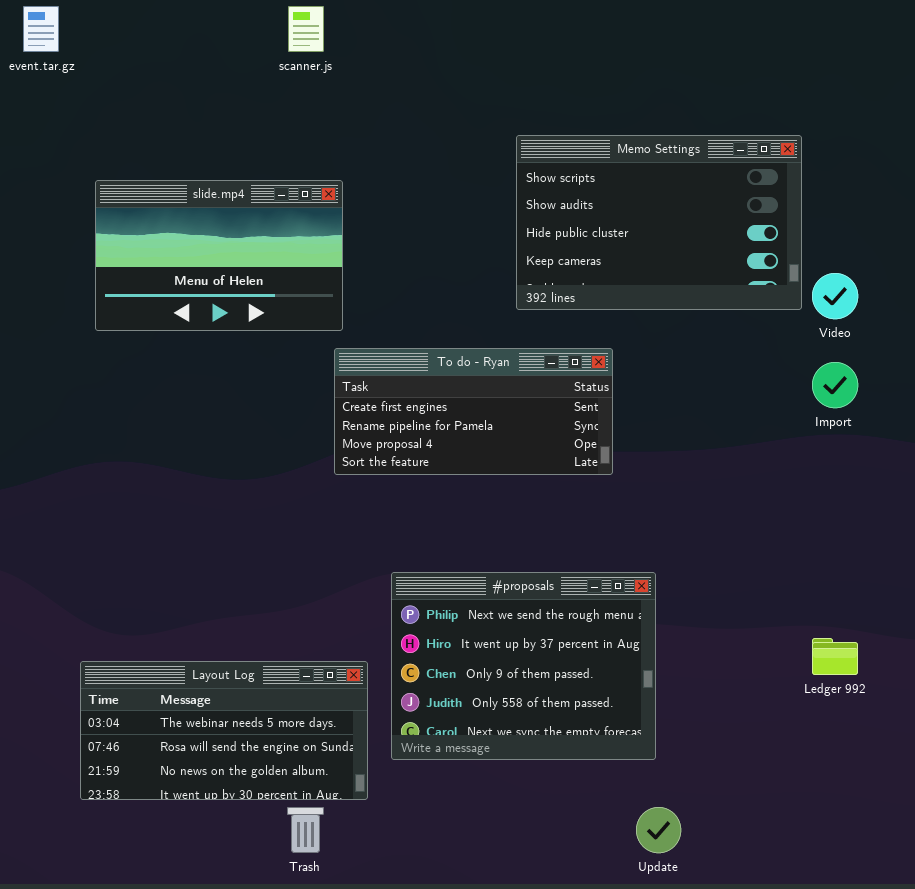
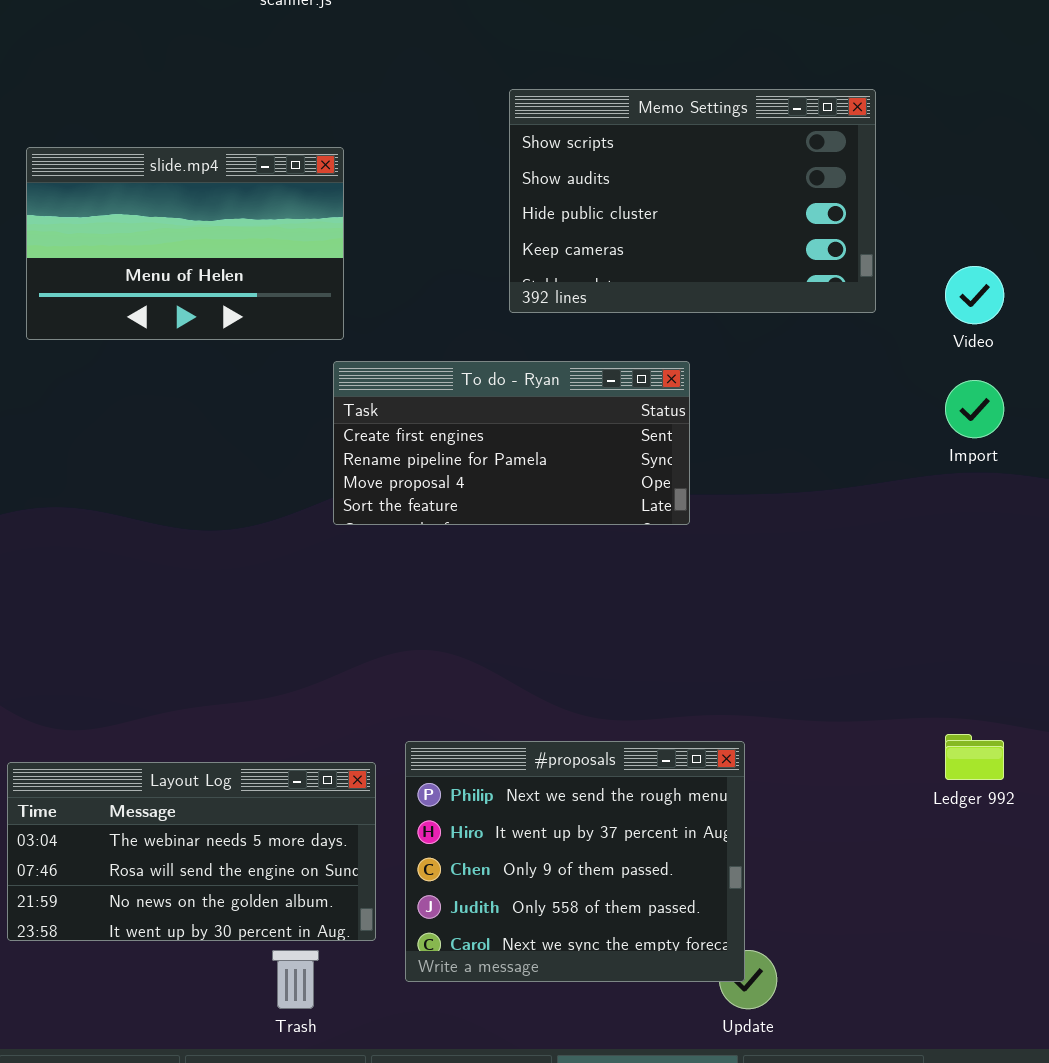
Memo Settings: [516,135,802,310] -> [509,89,876,313], moved
#proposals: [391,572,656,760] -> [405,741,745,982], moved

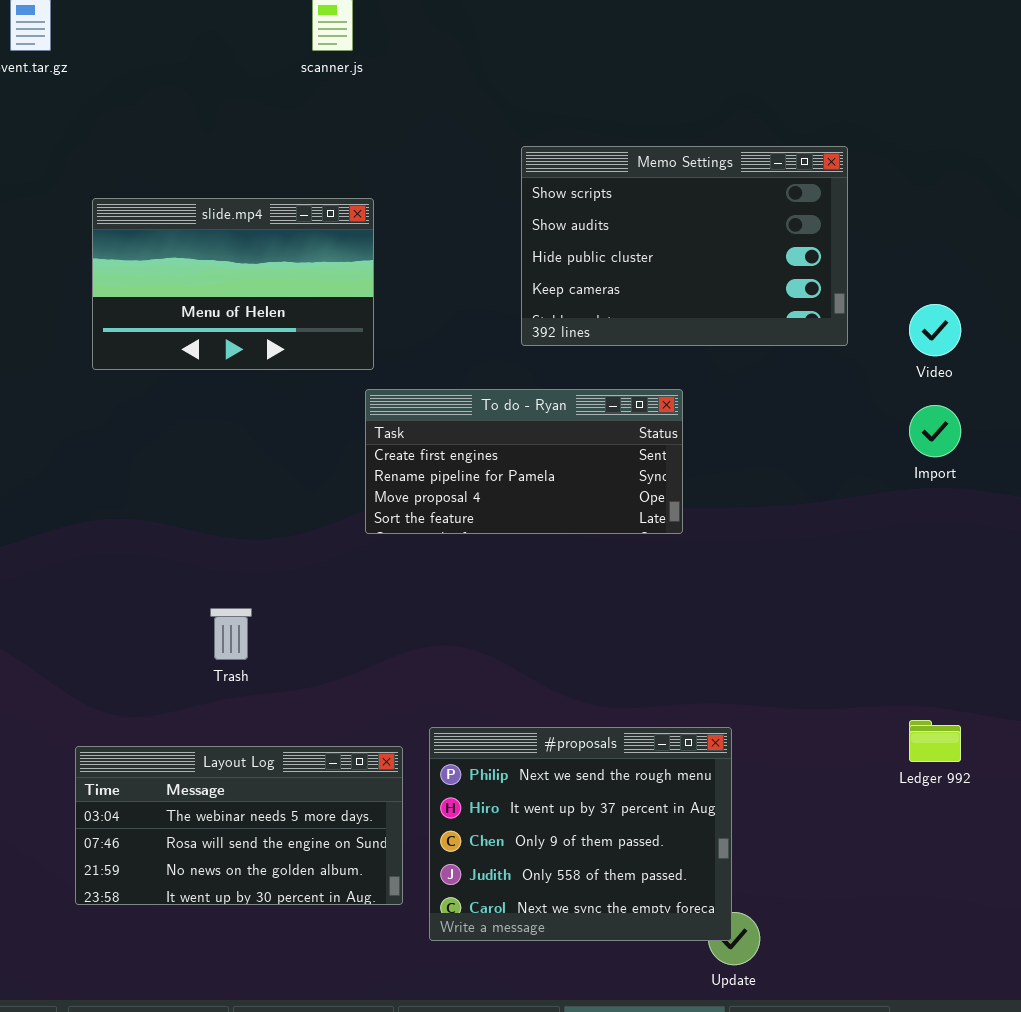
Trash: [272,950,319,1009] -> [210,608,252,660], moved

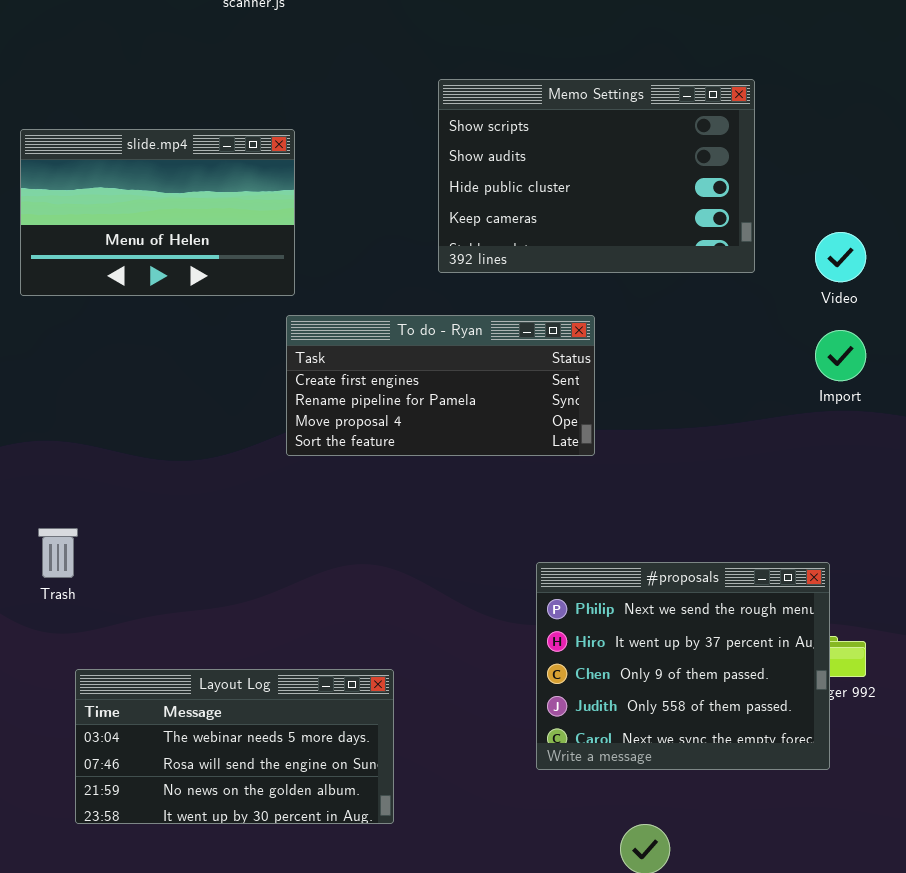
Trash: [210,608,252,660] -> [38,528,78,578], moved
#proposals: [429,727,732,941] -> [536,562,830,770], moved
Layout Log: [75,746,403,905] -> [75,669,394,824], moved

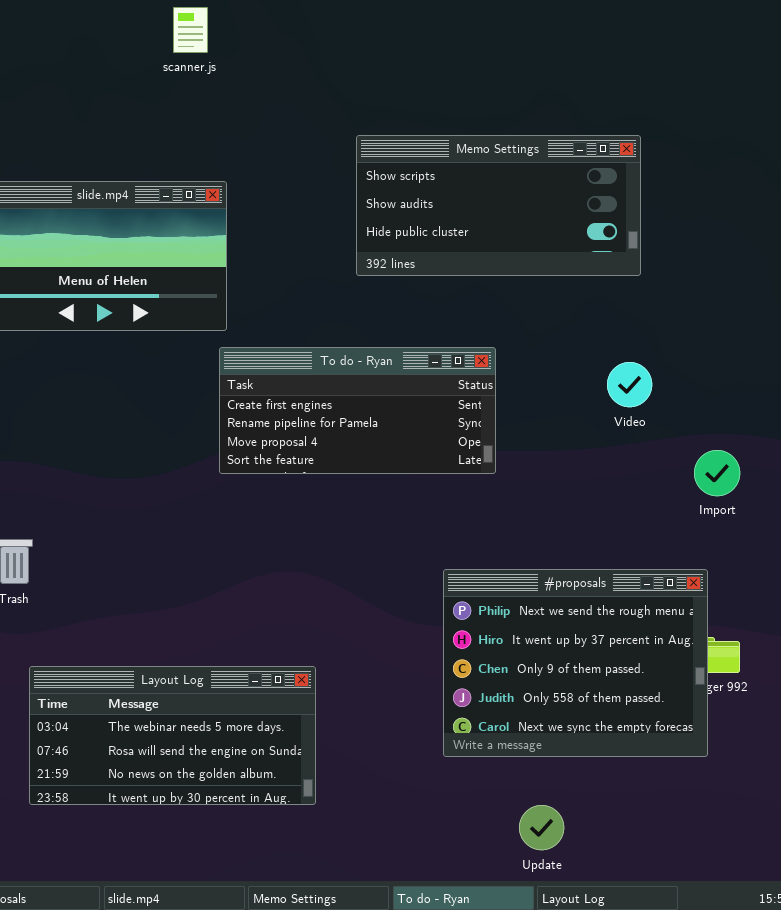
Memo Settings: [438,79,755,273] -> [356,135,641,276], resized
Video: [815,232,866,282] -> [607,362,652,407], moved
Import: [815,330,866,381] -> [694,450,740,496], moved

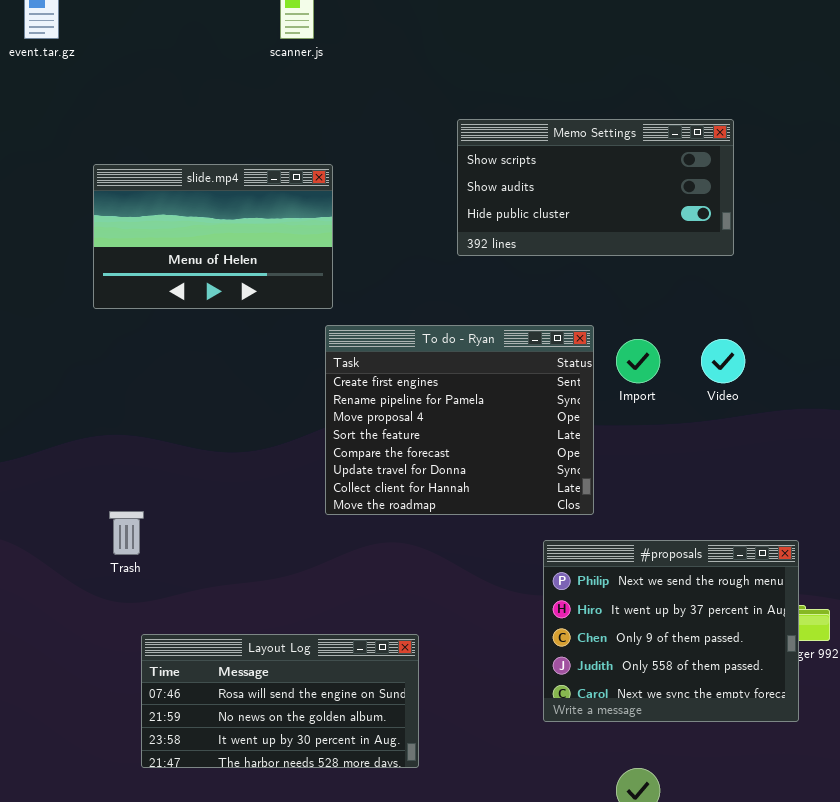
To do - Ryan: [219,347,496,474] -> [325,325,594,515], resized
Import: [694,450,740,496] -> [616,339,660,383], moved
Layout Log: [29,666,316,805] -> [141,634,419,768], scrolled down 1 row

